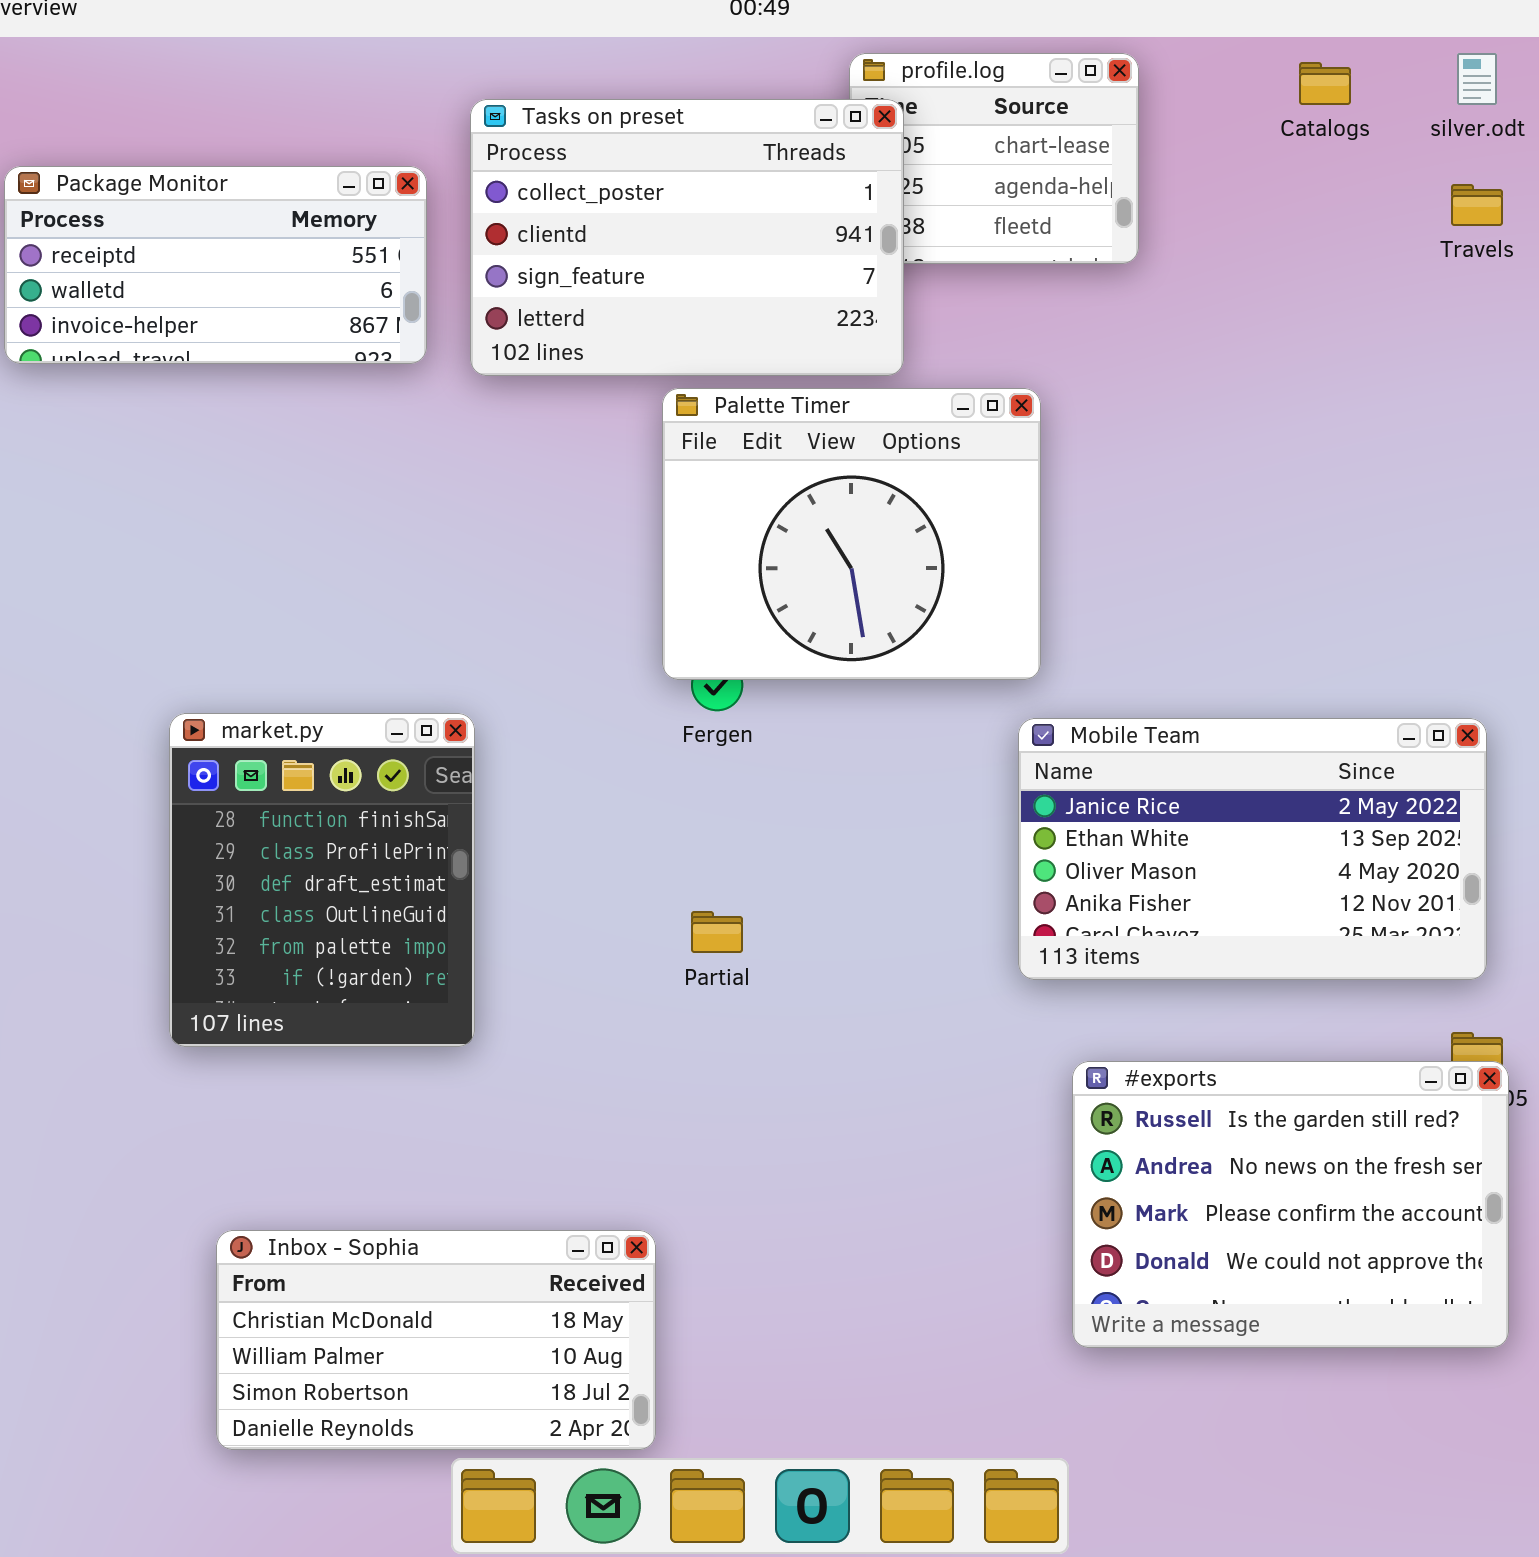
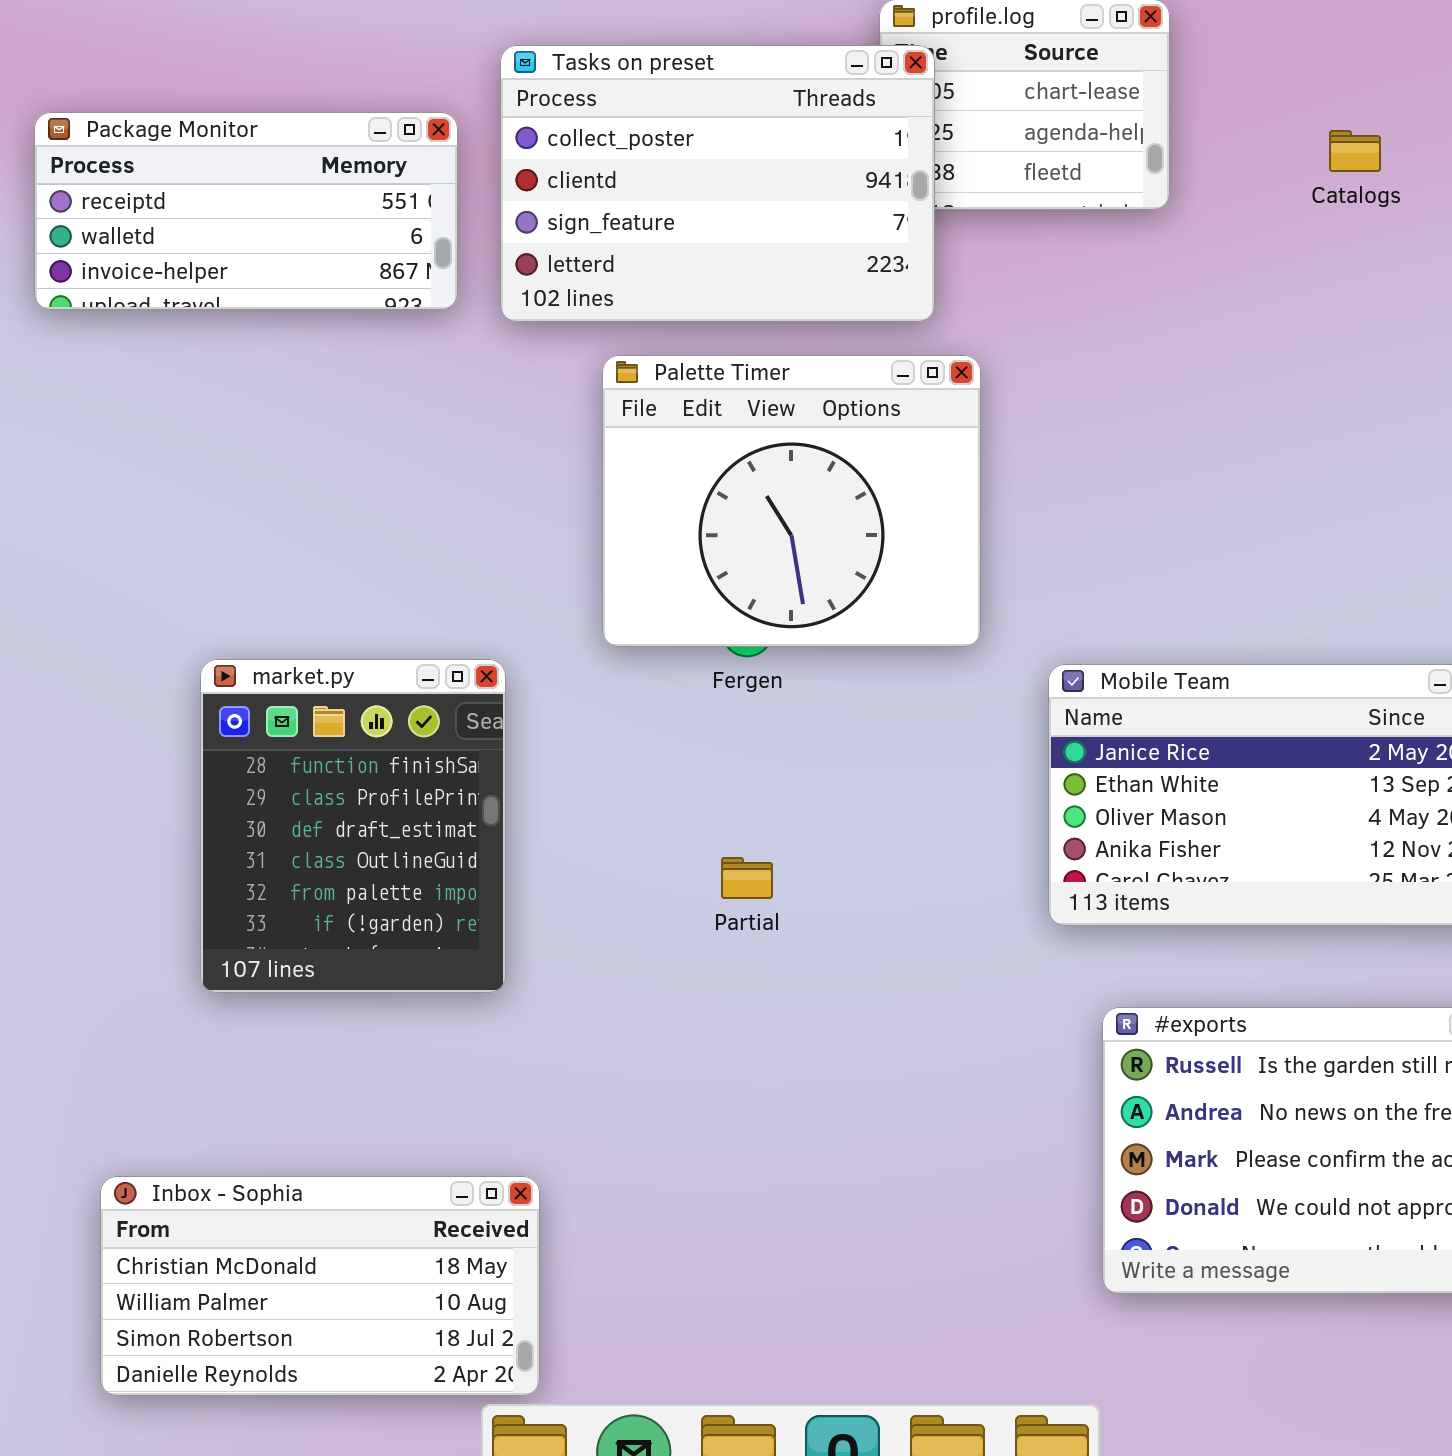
Catalogs: [1299,62,1351,105] -> [1329,130,1381,172], moved
Palette Timer: [662,388,1041,680] -> [602,355,981,647], moved
Inbox - Sophia: [216,1230,656,1450] -> [100,1176,540,1396], moved

